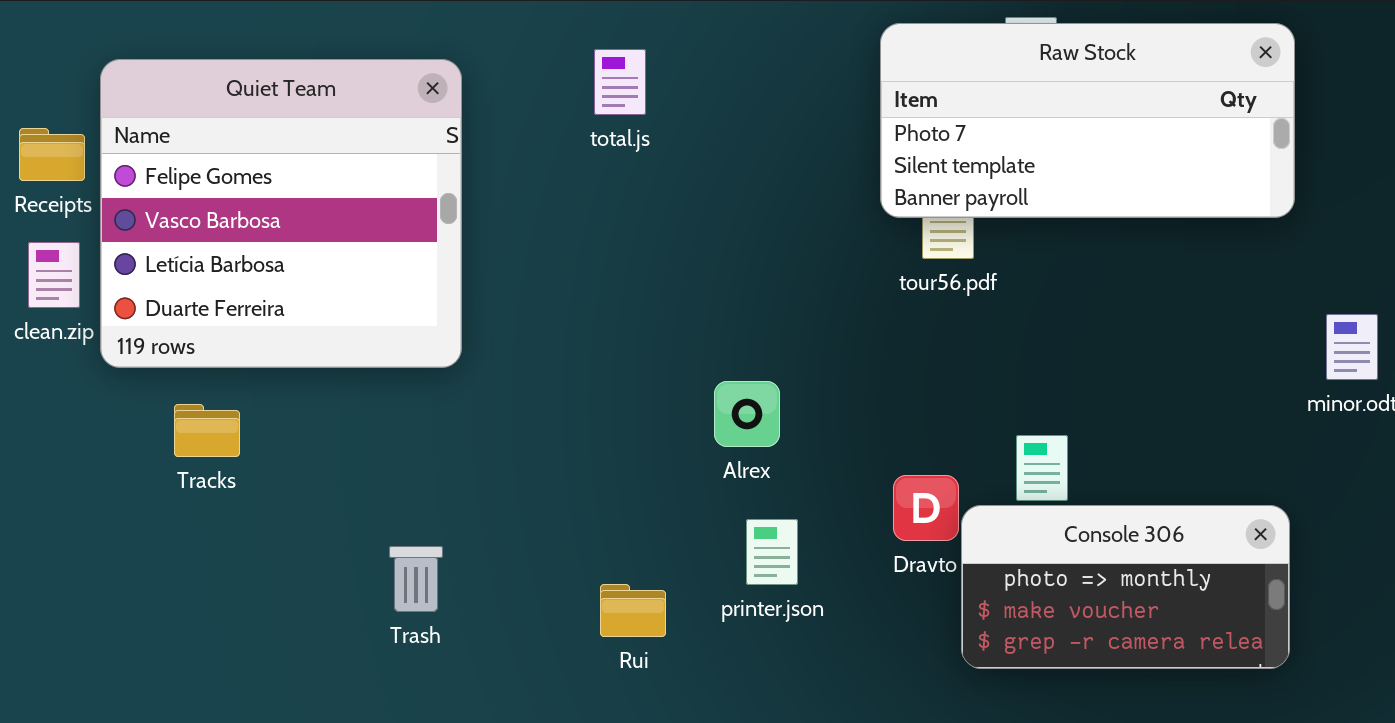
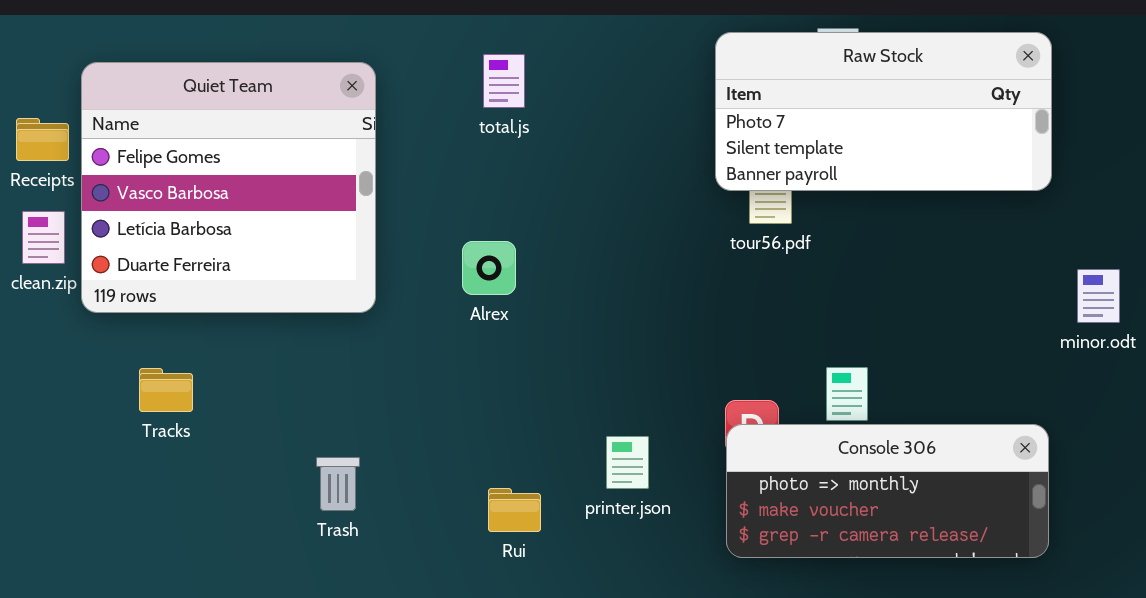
Alrex: [714,381,780,447] -> [462,241,516,295], moved
Tracks: [174,404,240,457] -> [139,368,193,412], moved
Console 306: [961,505,1290,669] -> [726,424,1049,558], resized

